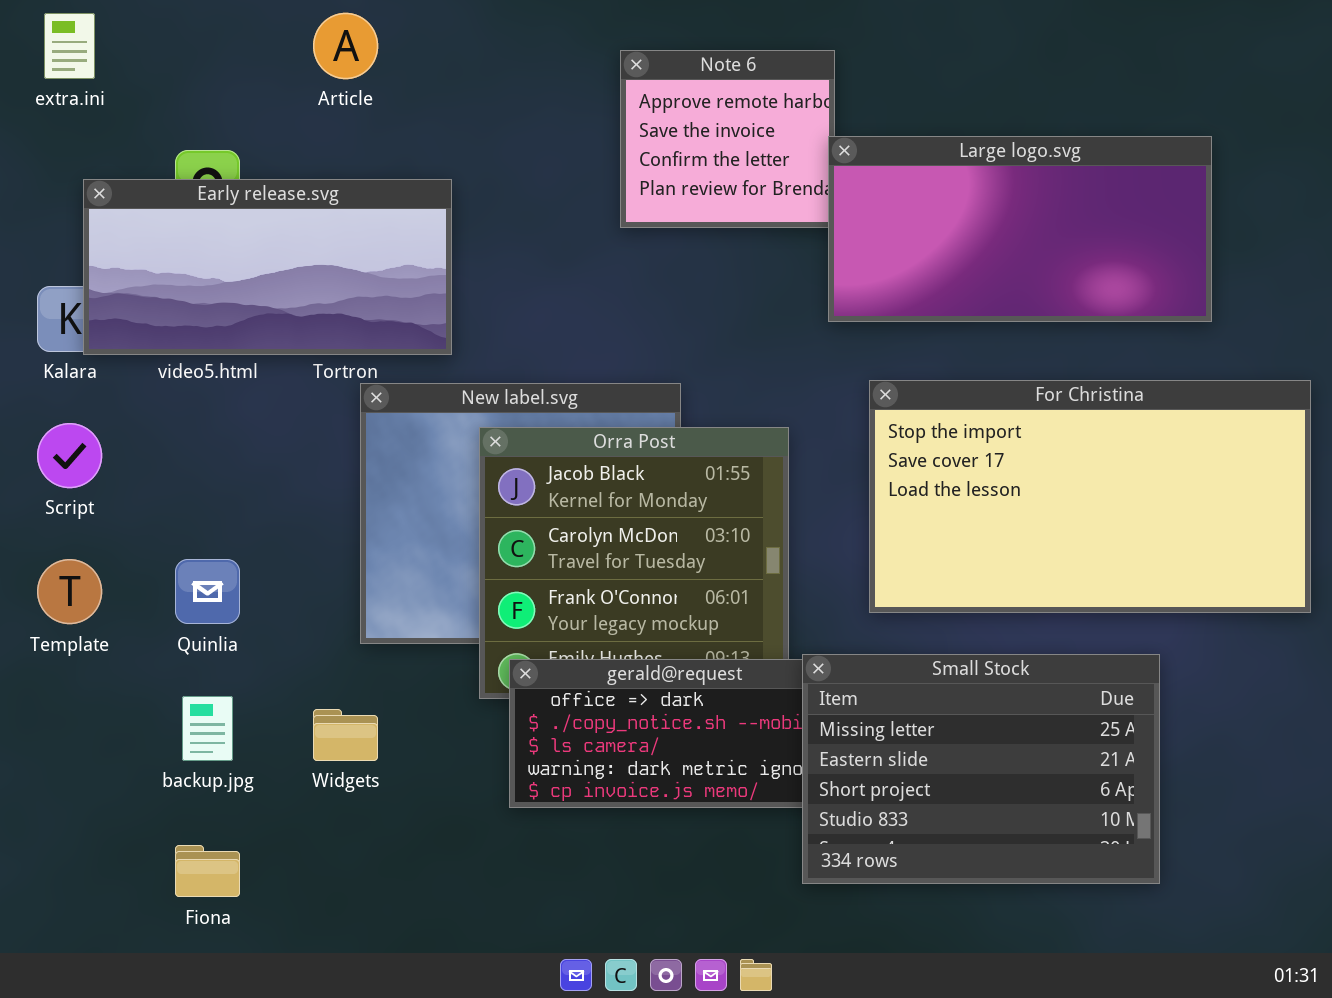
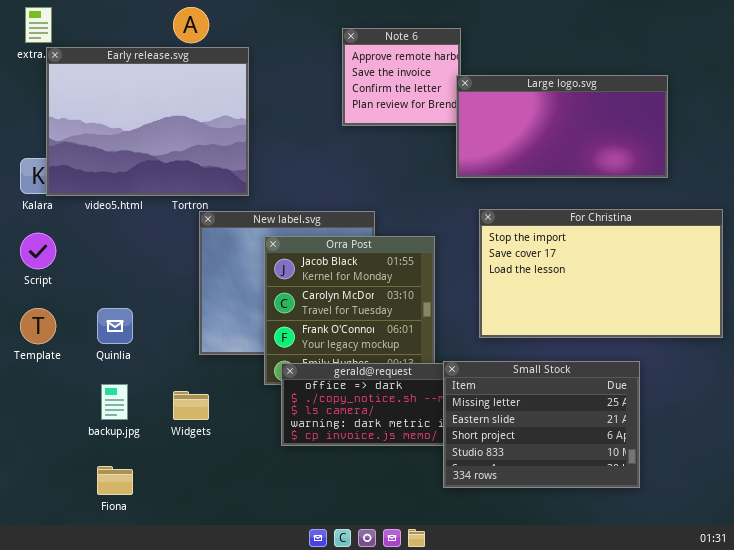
Early release.svg: [83,179,452,355] -> [46,47,249,196], resized

